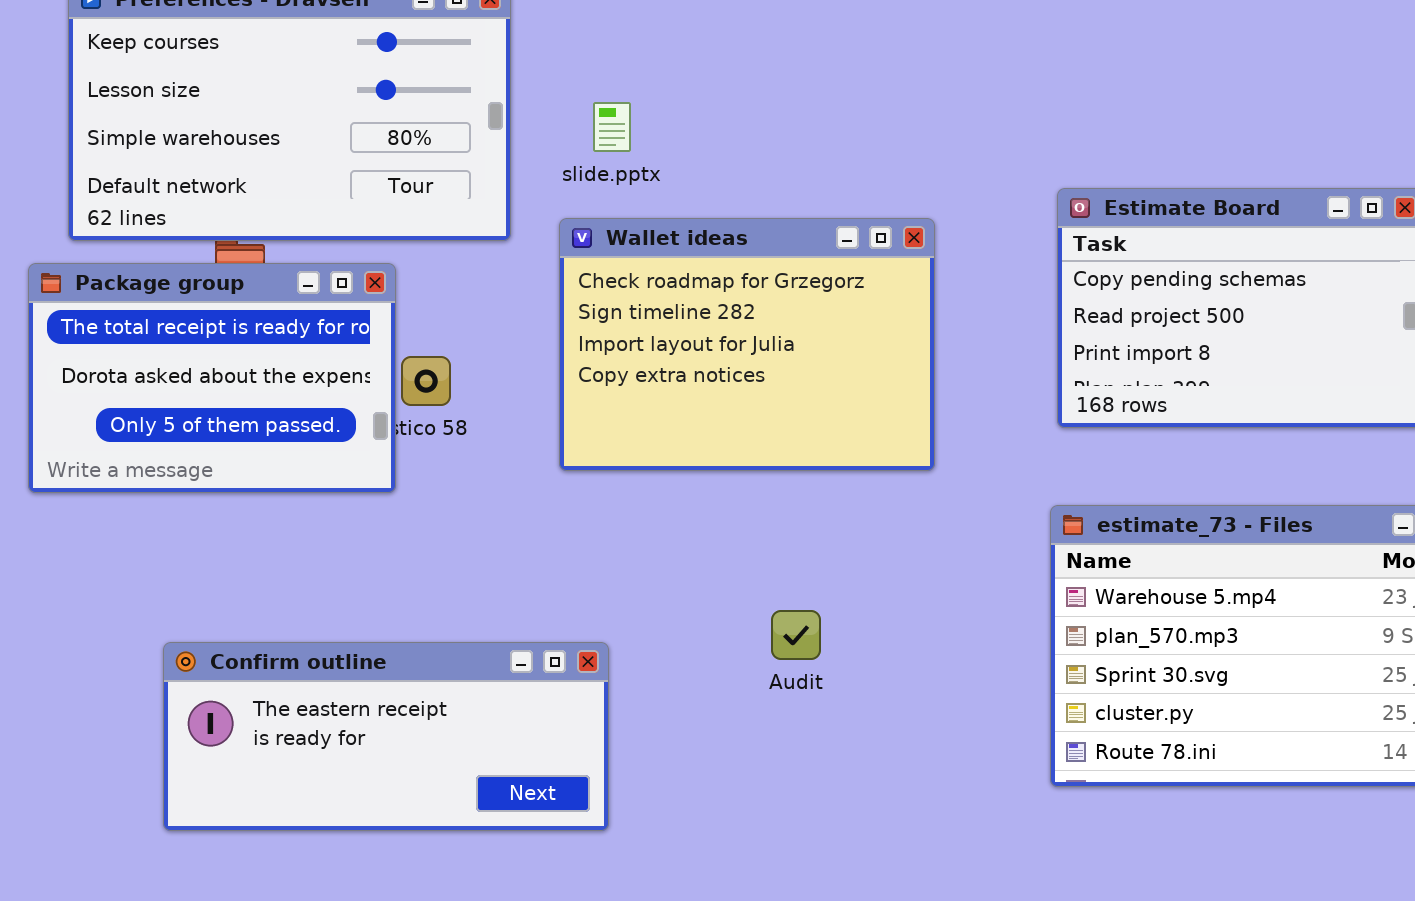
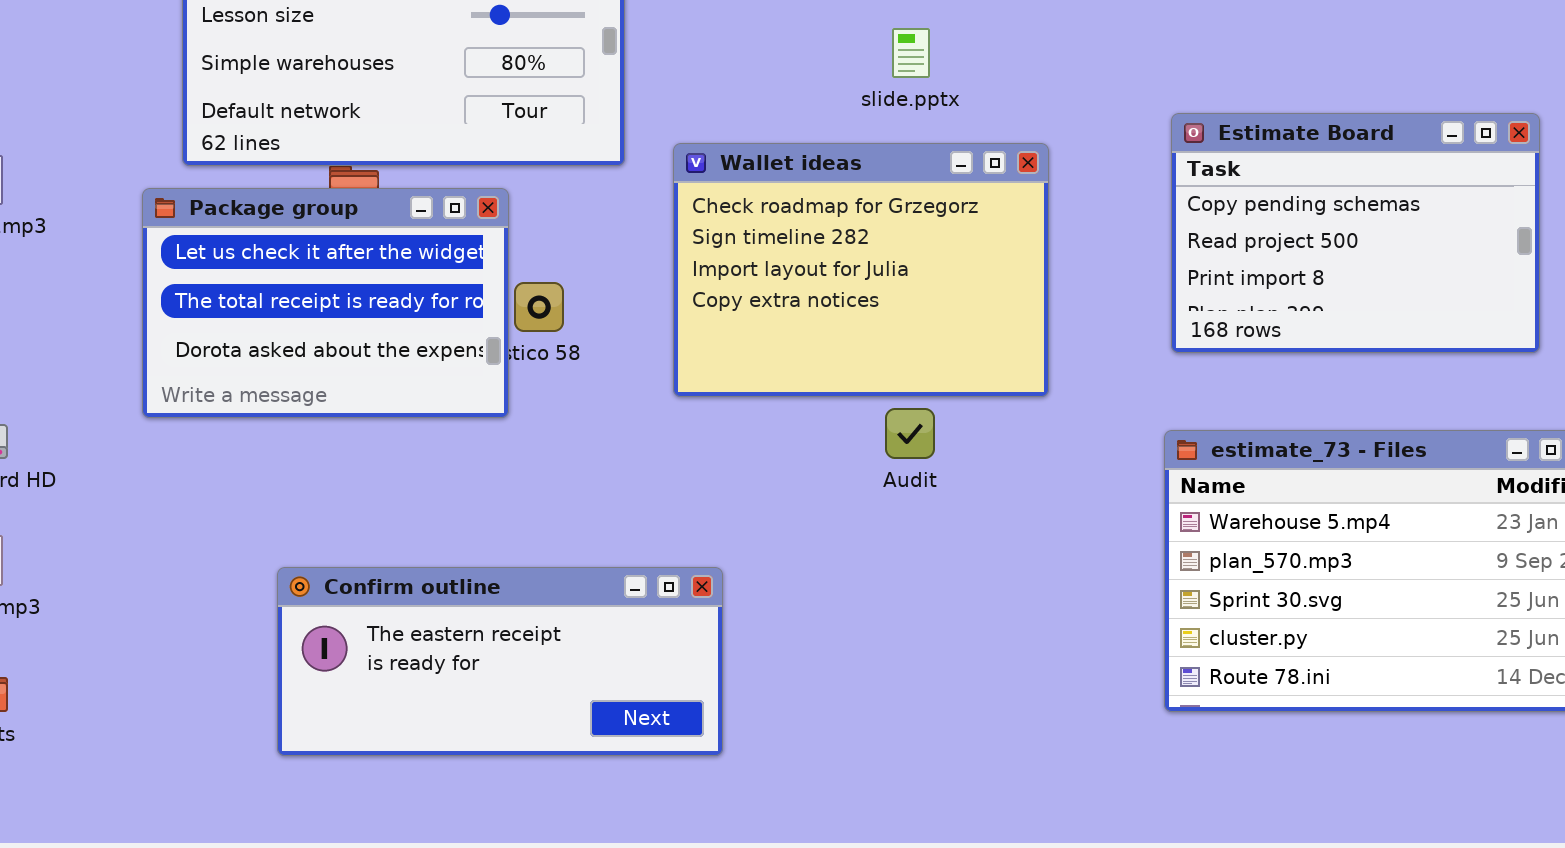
slide.pptx: [593,102,631,152] -> [892,28,930,78], moved
Package group: [28,263,396,493] -> [142,188,509,418], scrolled up 1 row
Audit: [771,610,821,660] -> [885,408,935,459], moved

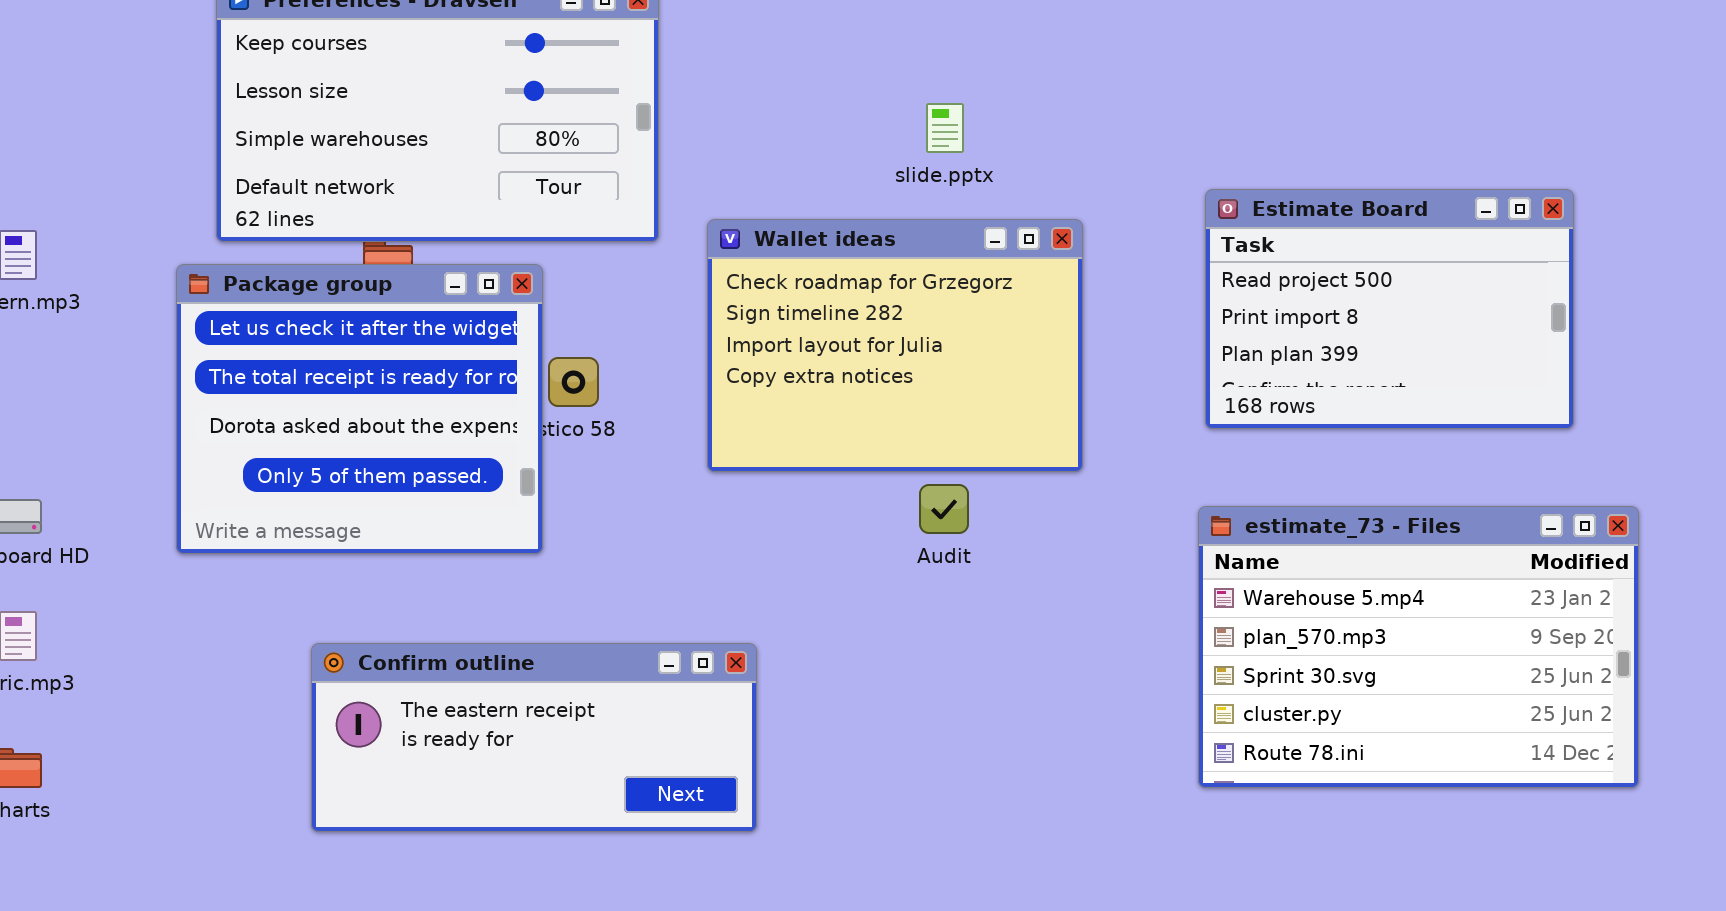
Estimate Board: [1171,113,1540,353] -> [1205,189,1574,429], scrolled down 1 row
Package group: [142,188,509,418] -> [176,264,543,554], resized

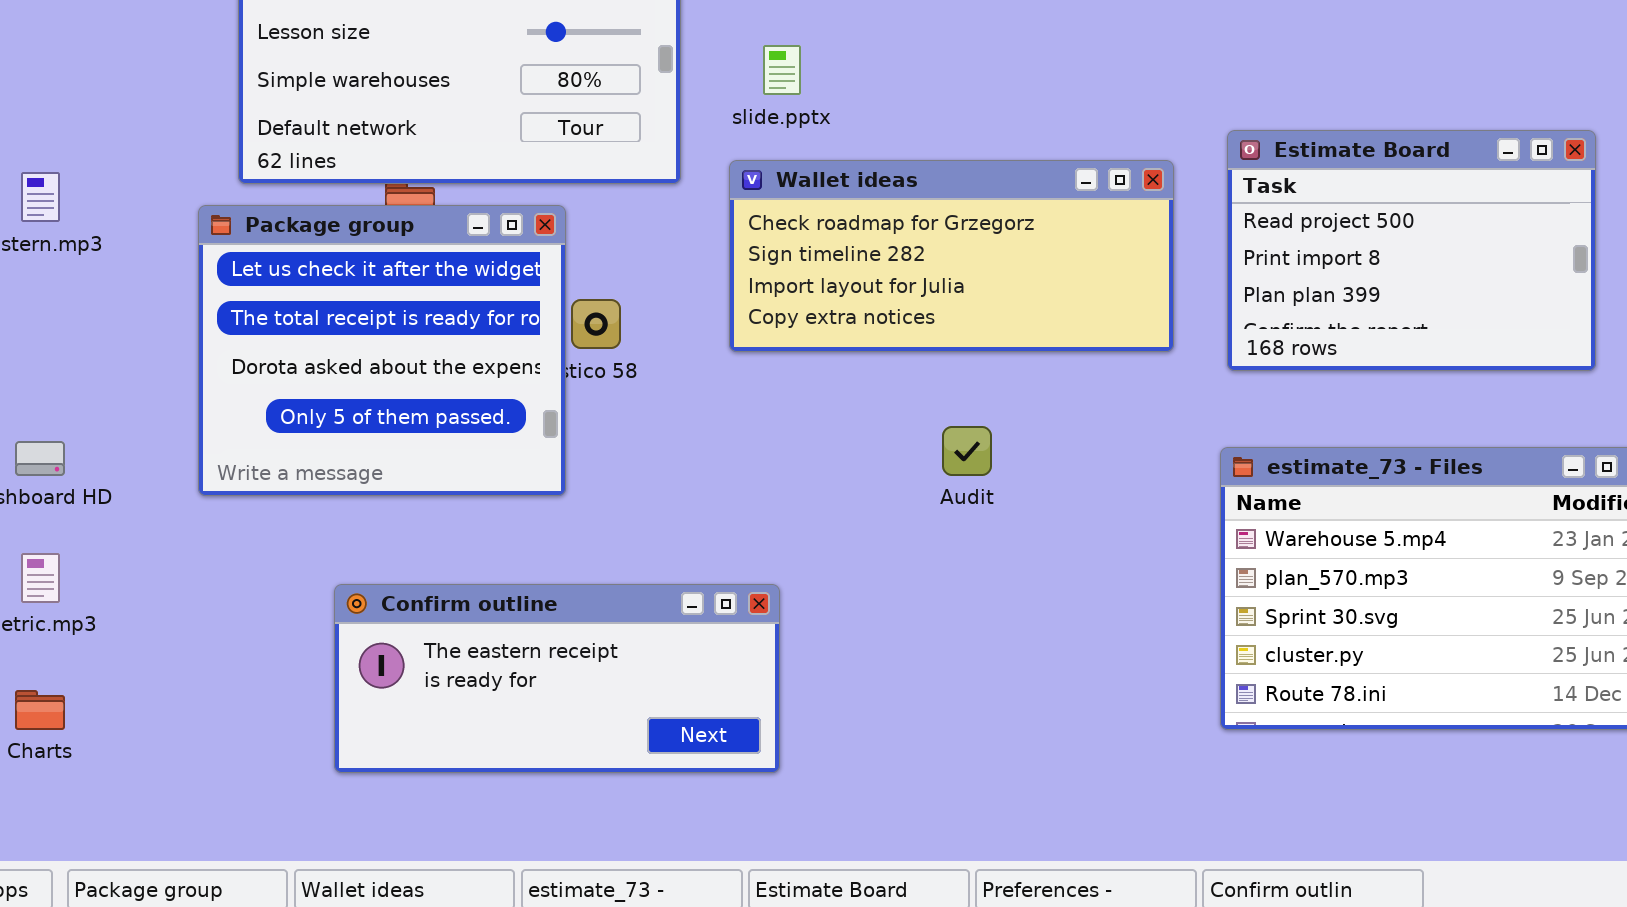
slide.pptx: [926,103,964,153] -> [763,45,801,95], moved
Wallet ideas: [707,219,1083,472] -> [729,160,1174,352], resized

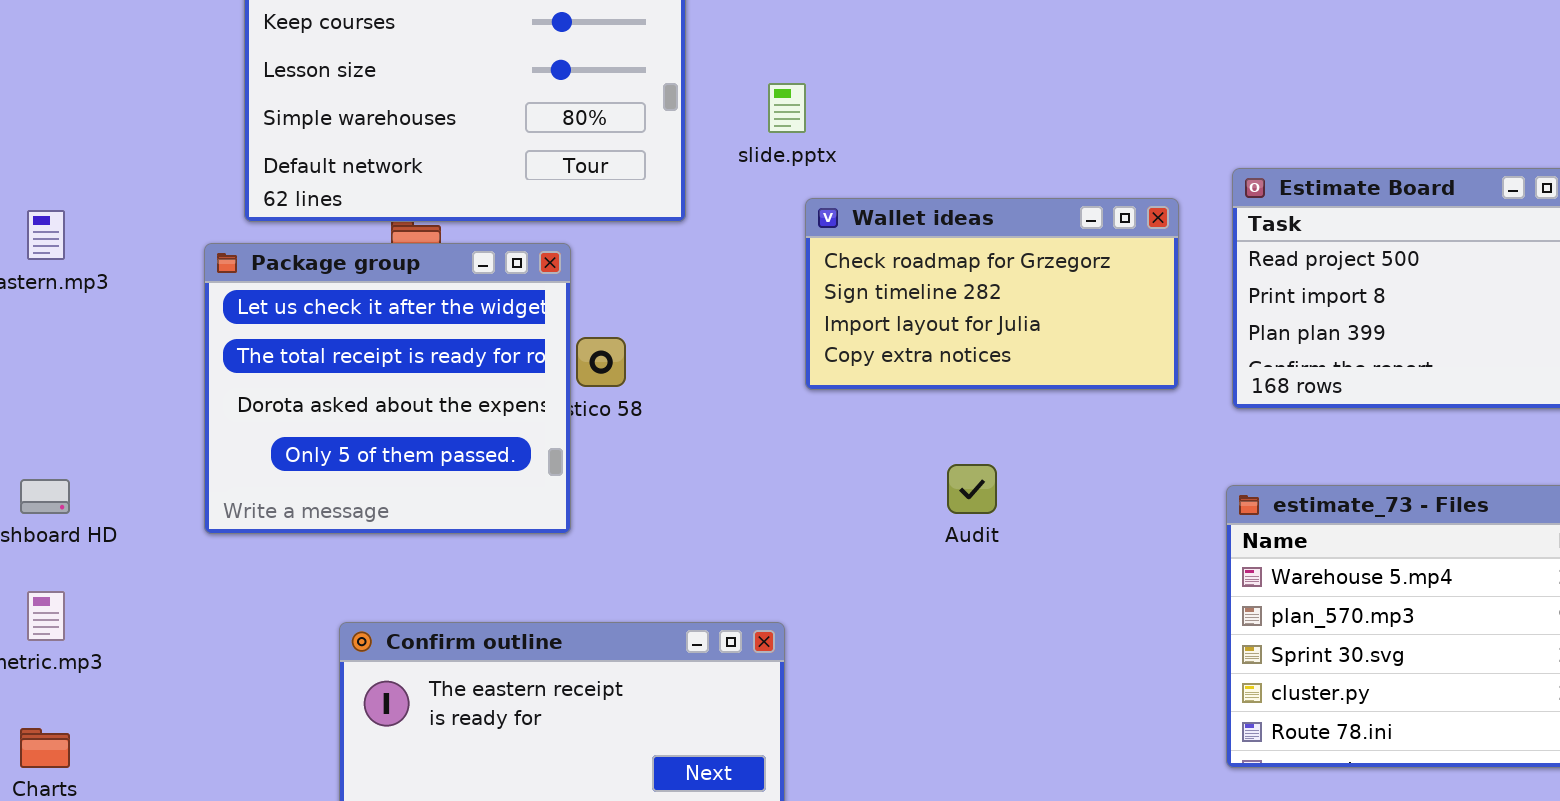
Wallet ideas: [729,160,1174,352] -> [805,198,1179,390], resized

